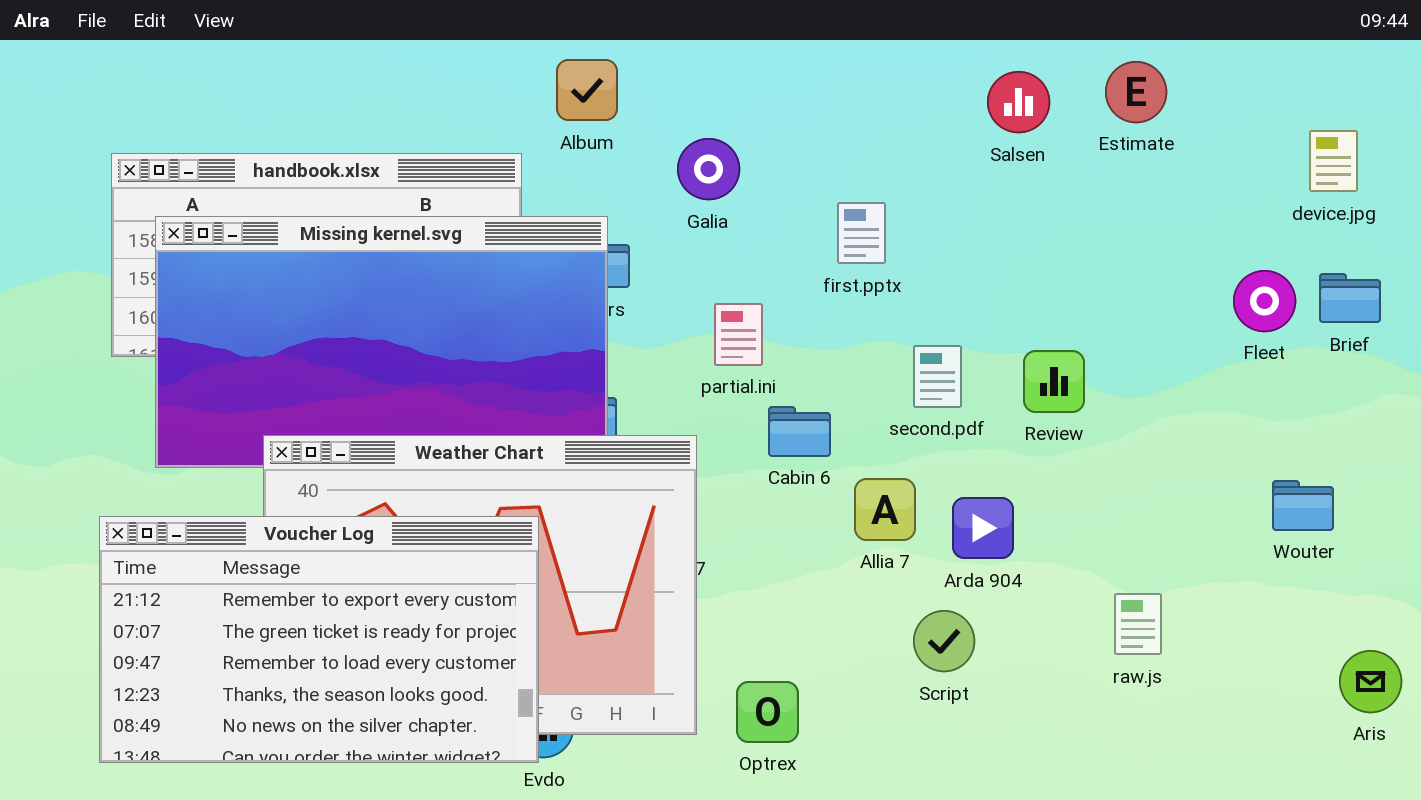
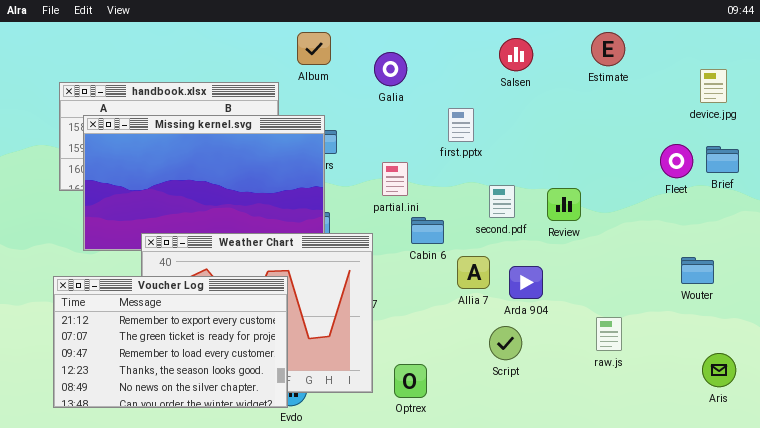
Salsen: [987,71,1050,133] -> [499,38,533,71], moved
Galia: [677,138,740,200] -> [374,52,407,86], moved
Aris: [1339,650,1402,713] -> [702,353,736,387], moved

